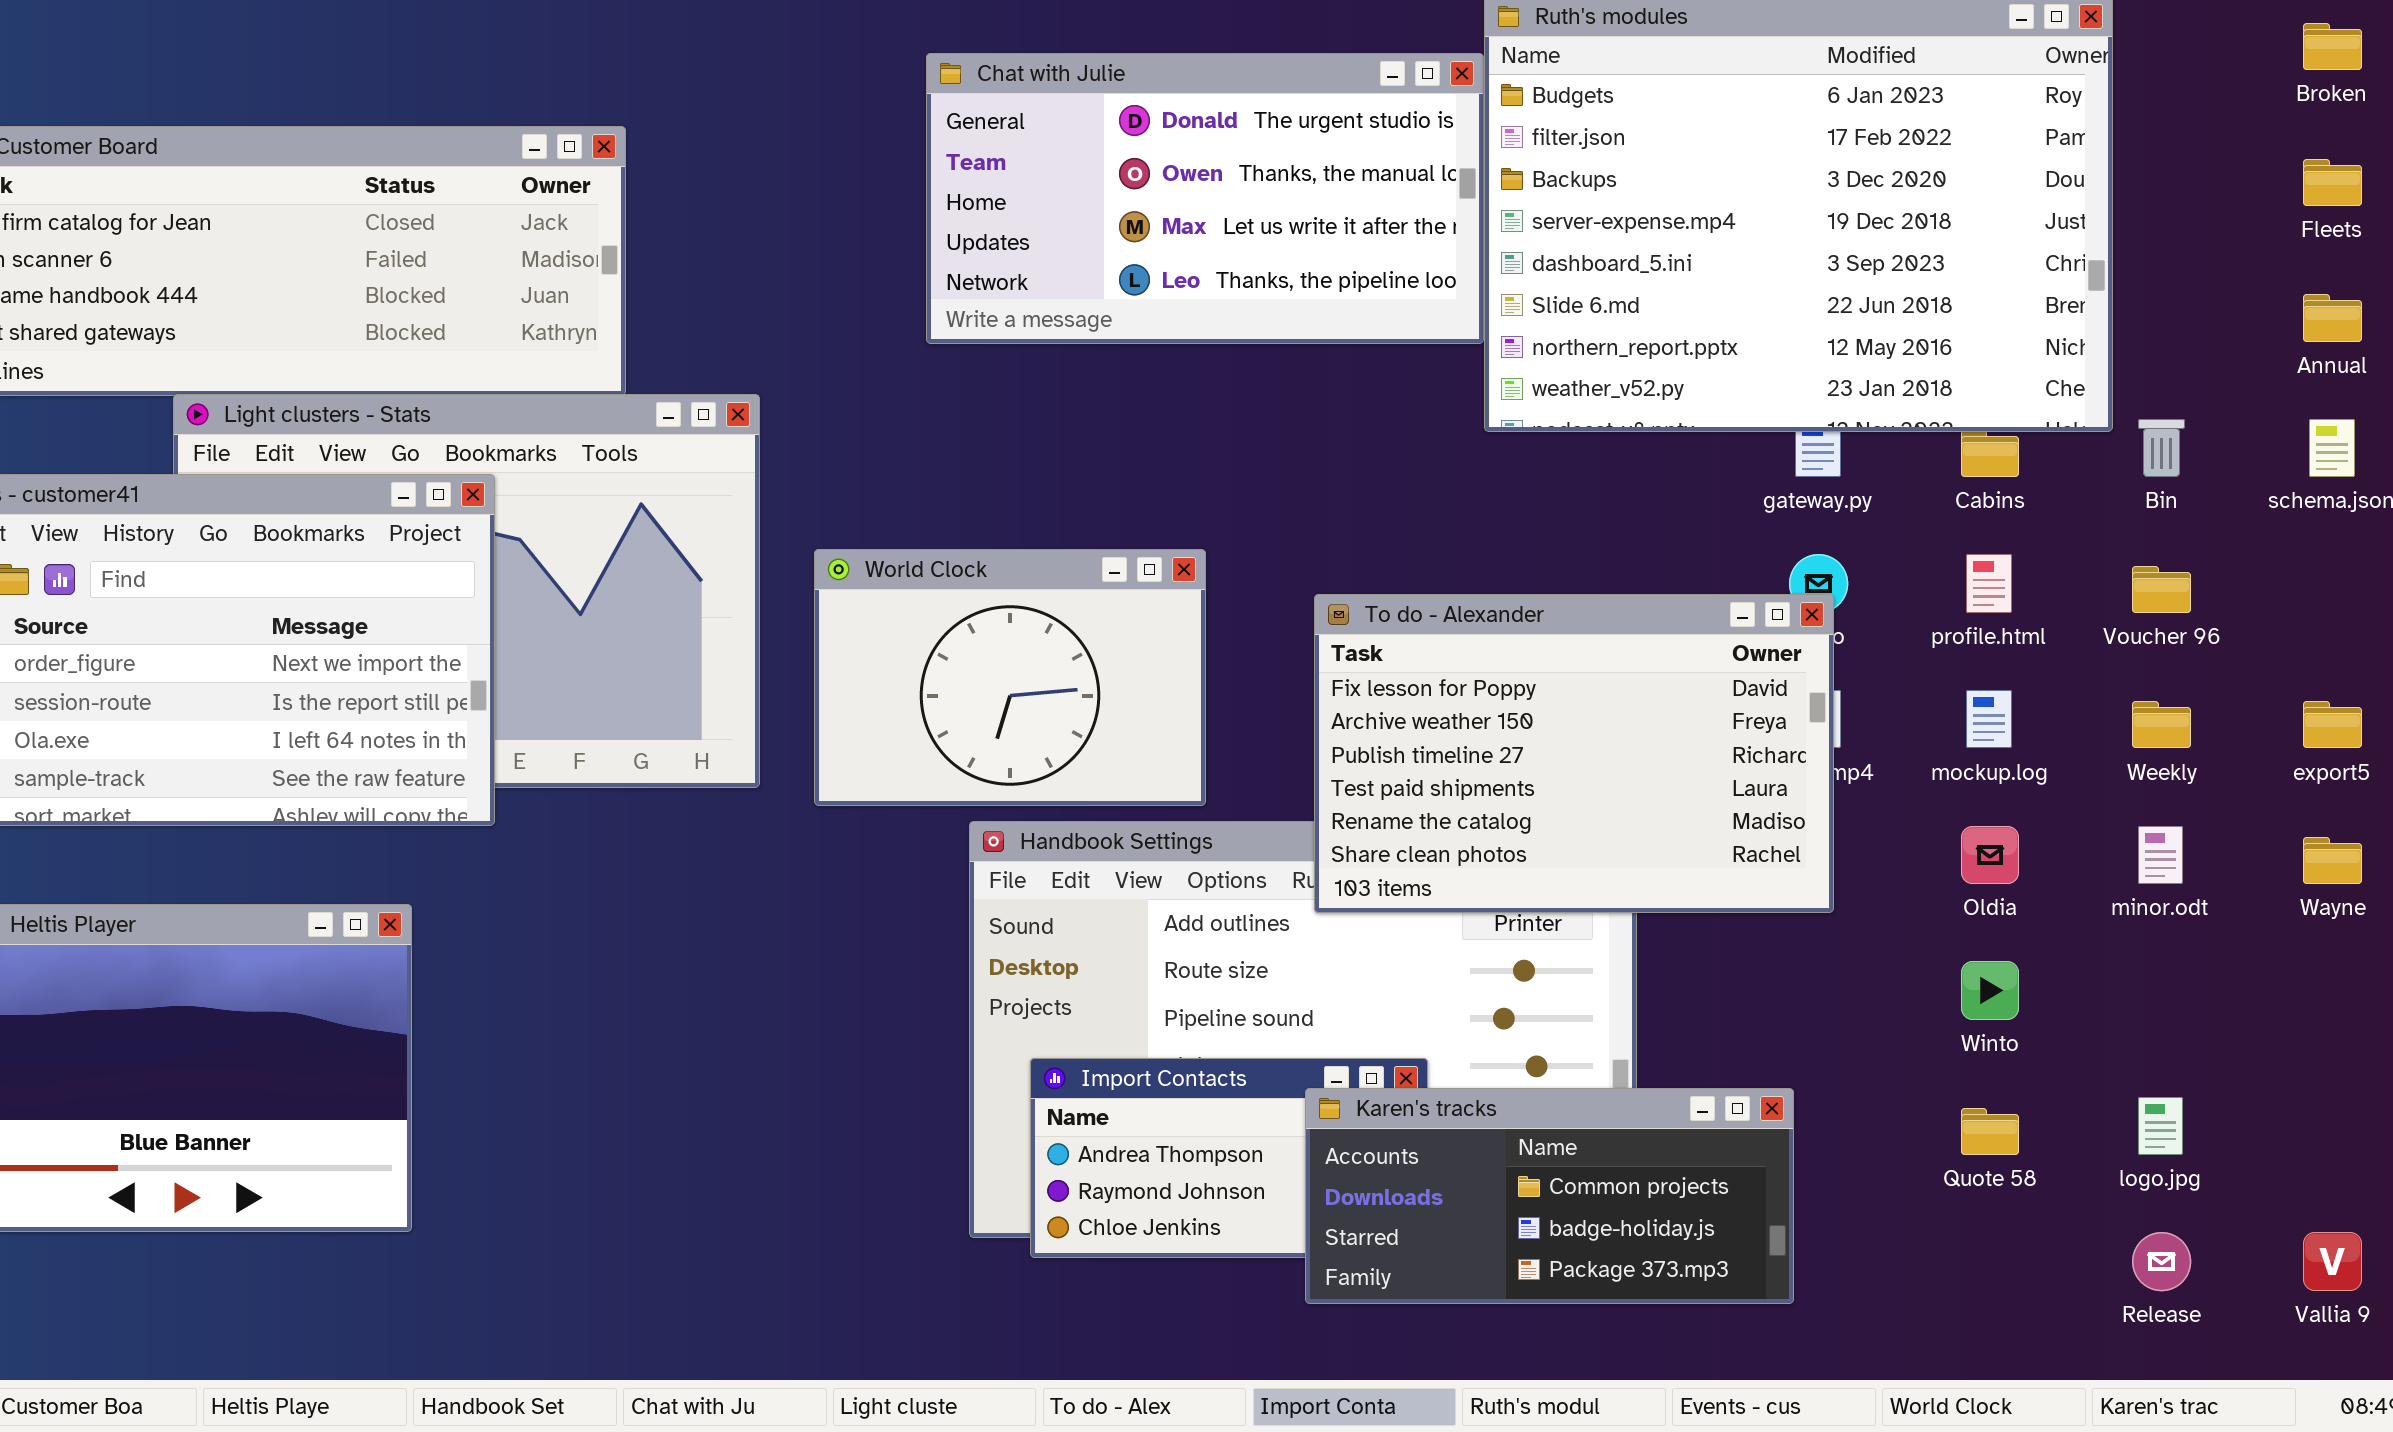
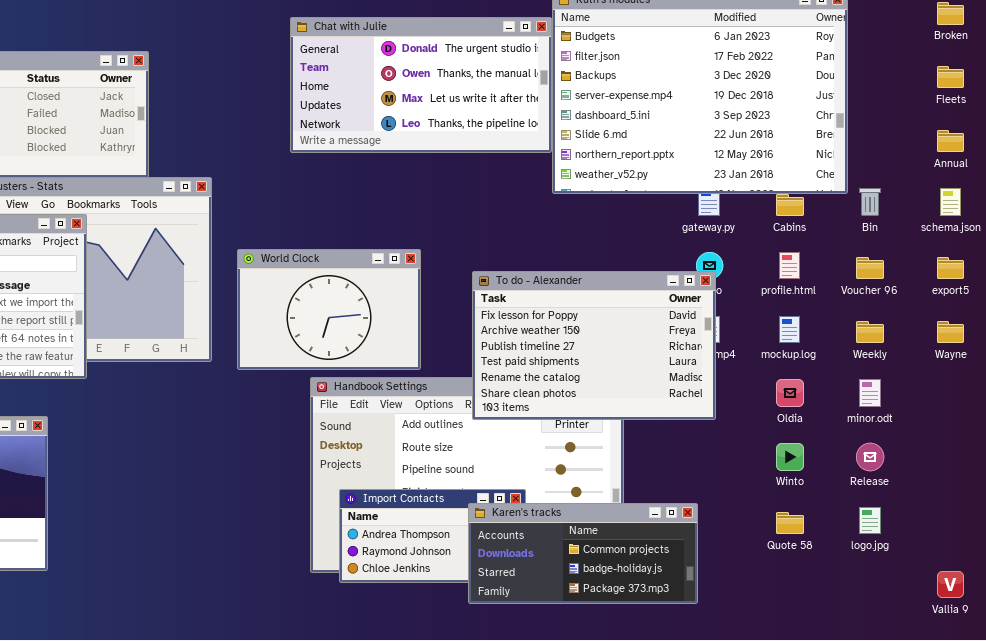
export5: [2303,701,2362,748] -> [937,257,964,279], moved
Wayne: [2303,837,2362,884] -> [937,321,964,343], moved
Release: [2132,1232,2191,1291] -> [856,443,884,471], moved

